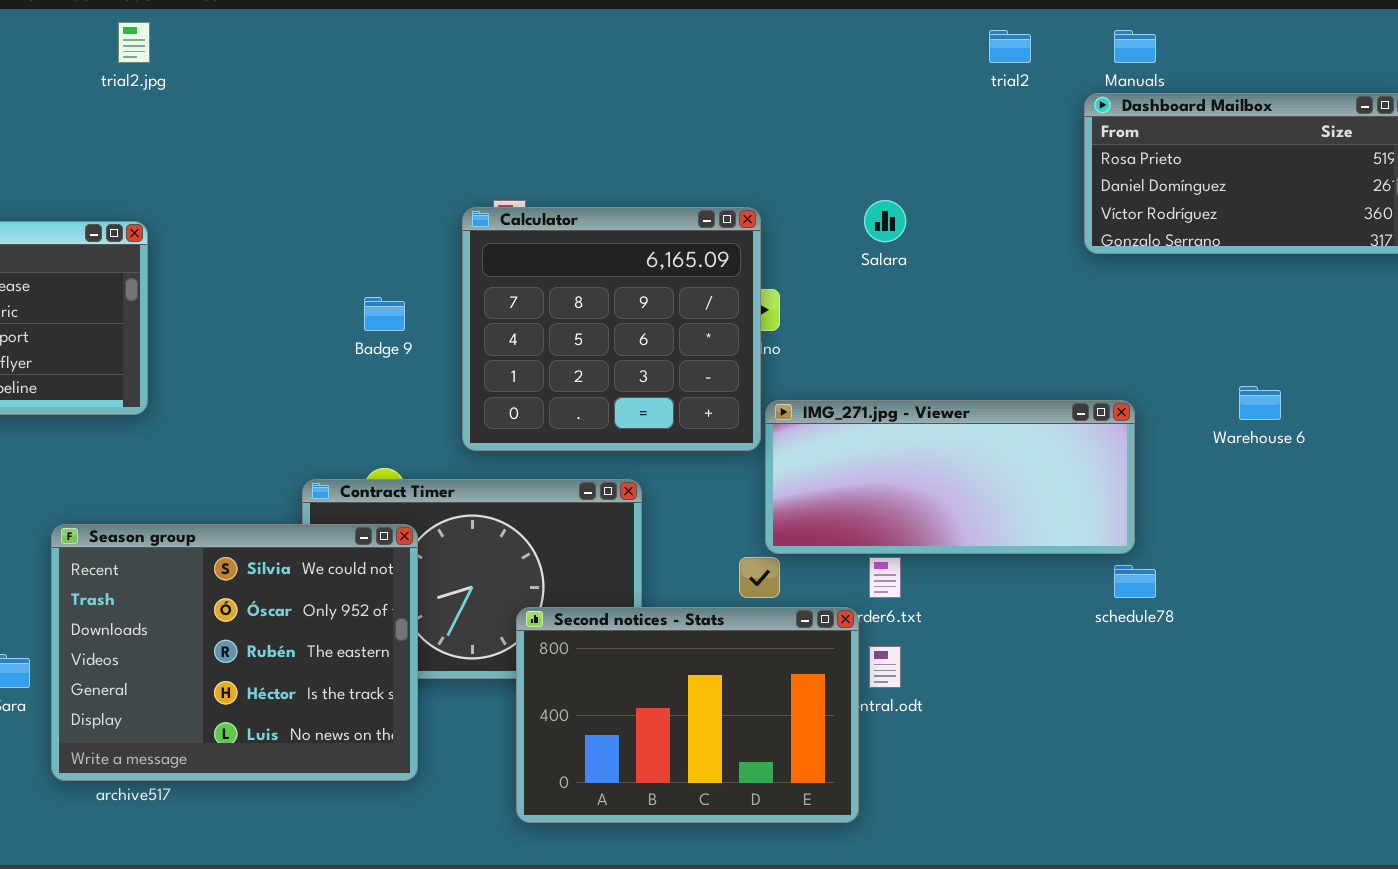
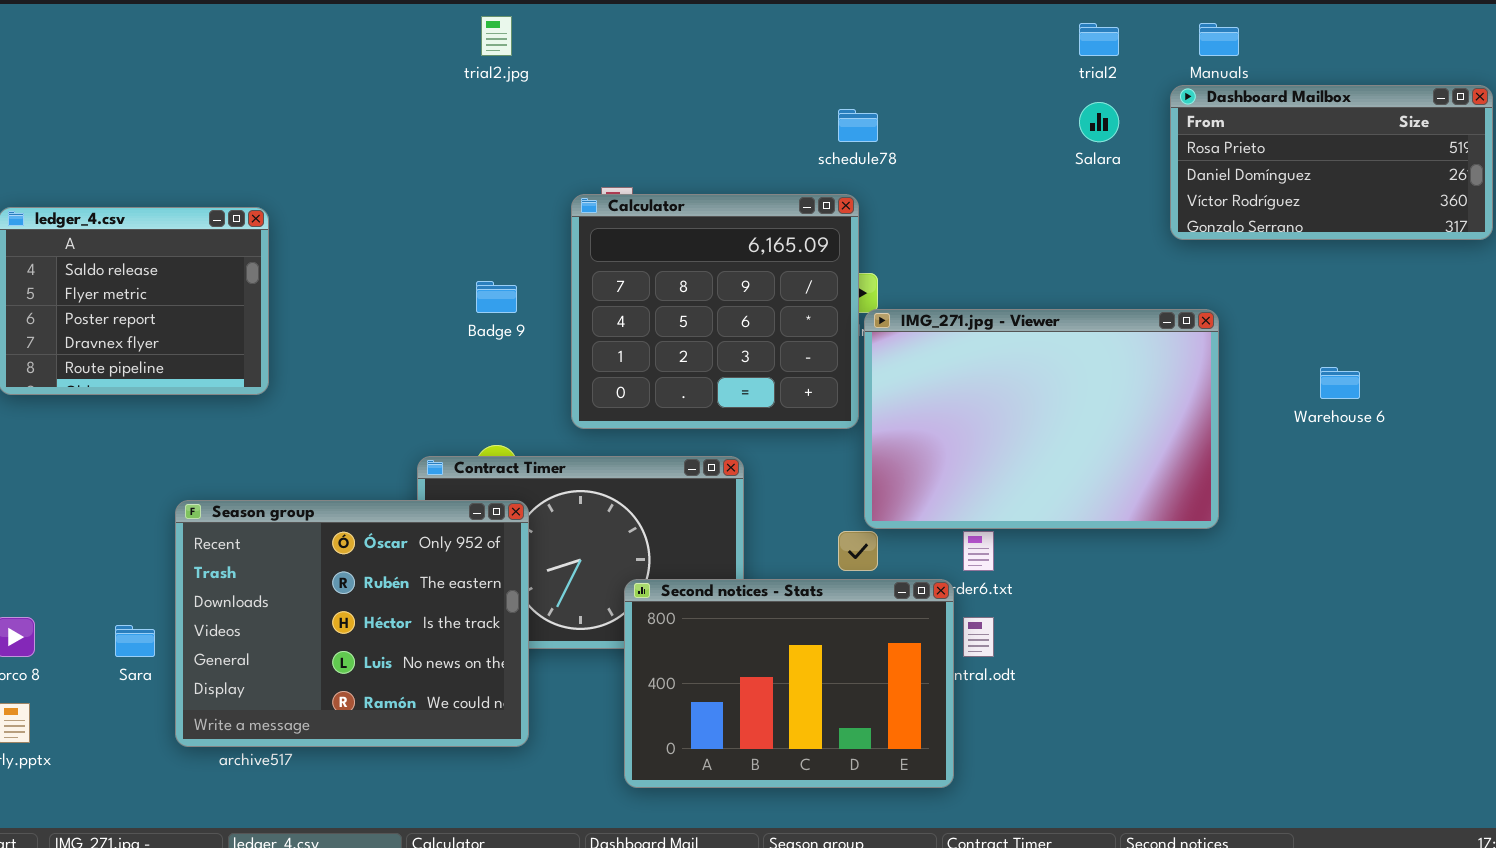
trial2.jpg: [118,22,150,63] -> [481,16,512,56], moved
Salara: [864,200,906,242] -> [1079,102,1119,142], moved
IMG_271.jpg - Viewer: [765,400,1135,554] -> [864,309,1219,529], resized
Season group: [51,524,418,781] -> [175,500,529,747], scrolled down 1 row
schedule78: [1114,565,1156,598] -> [838,109,878,142], moved

